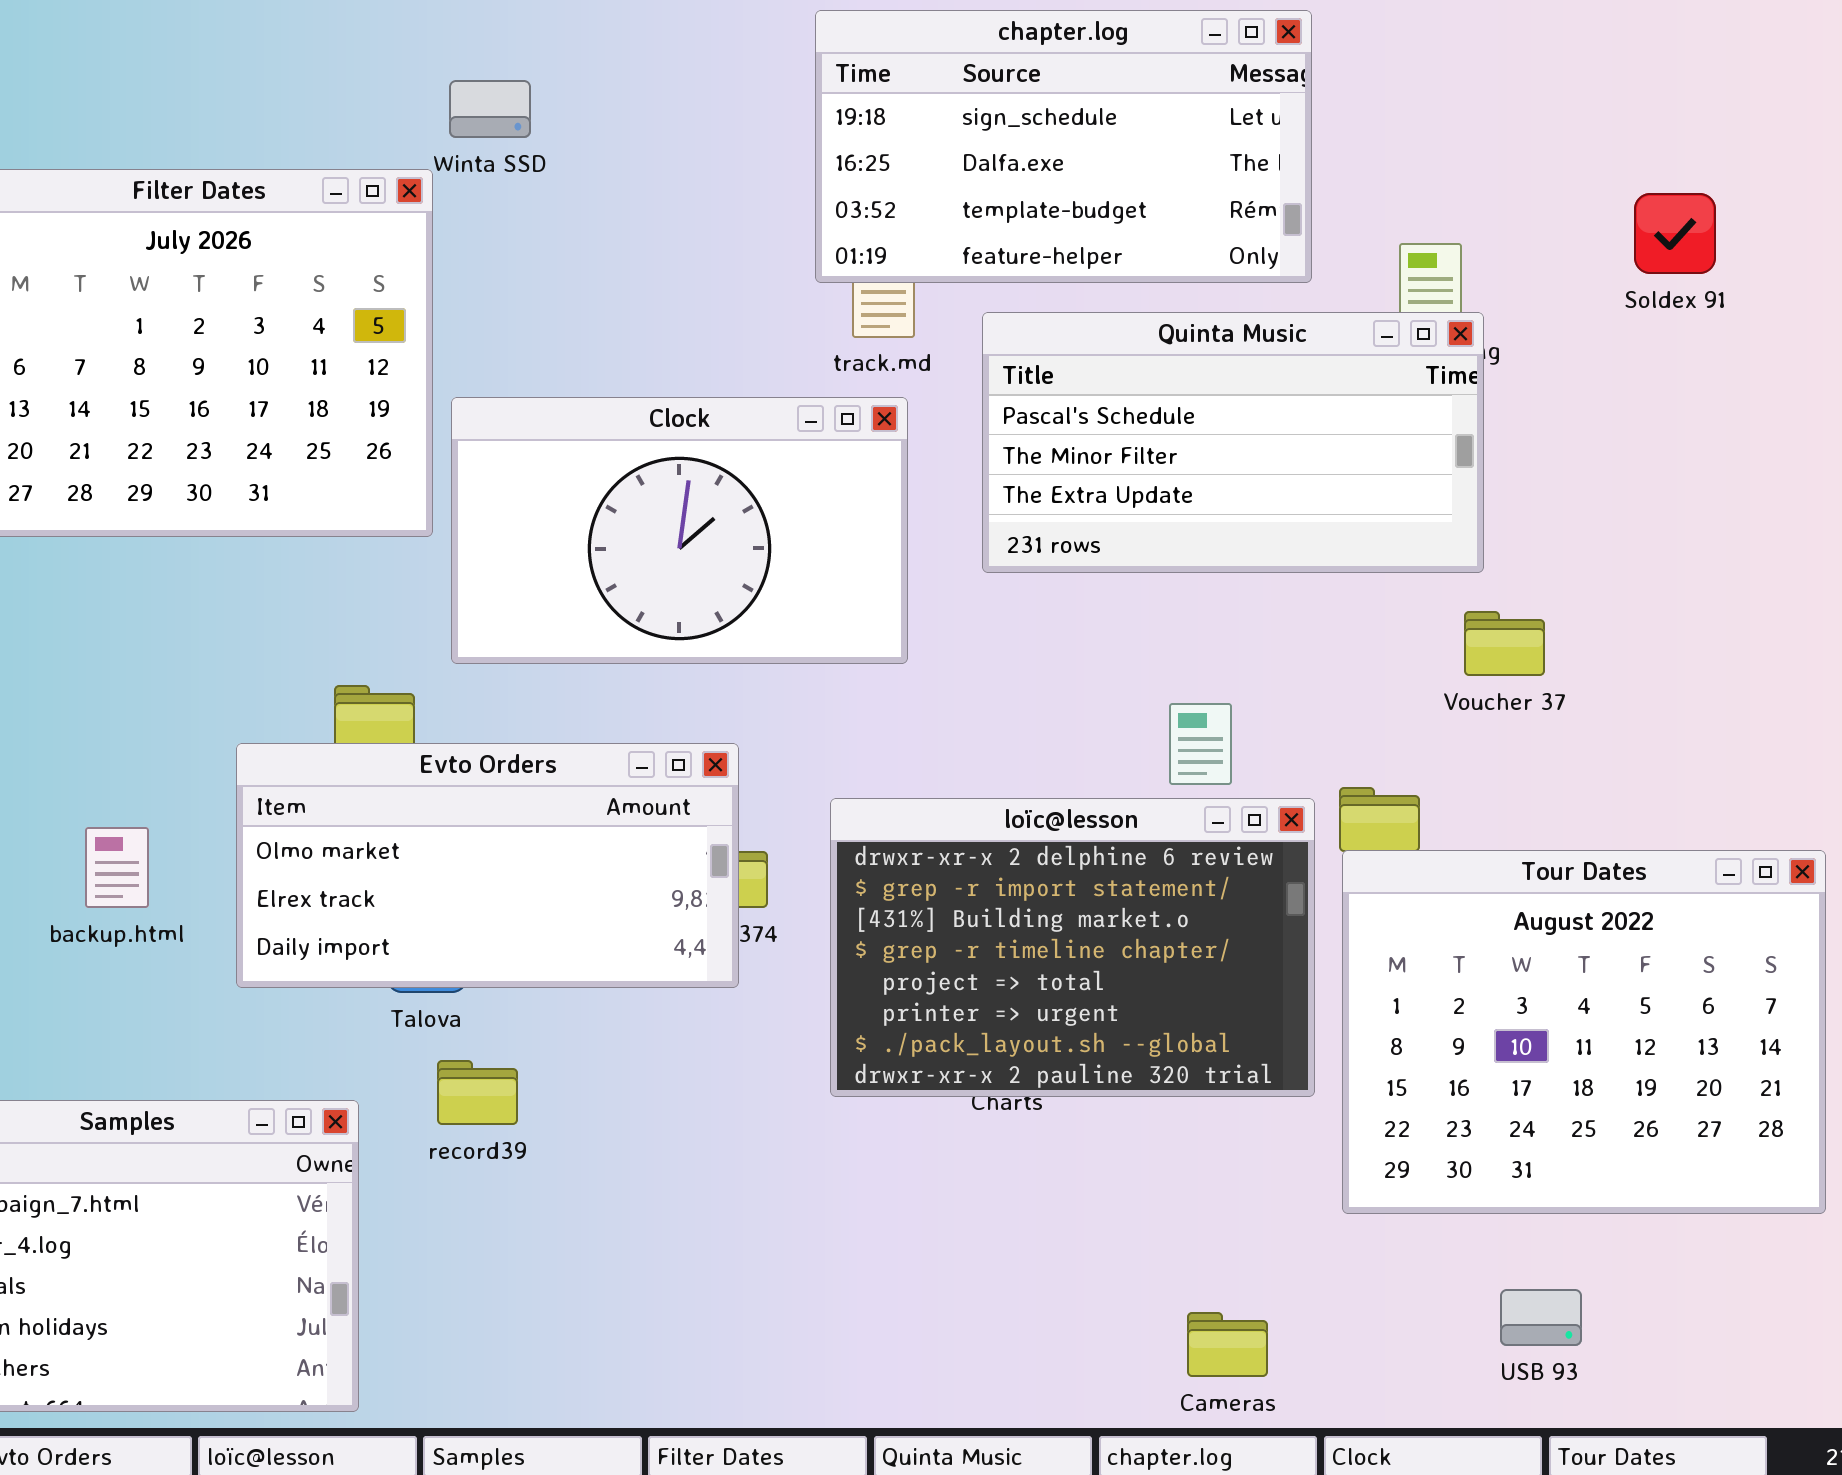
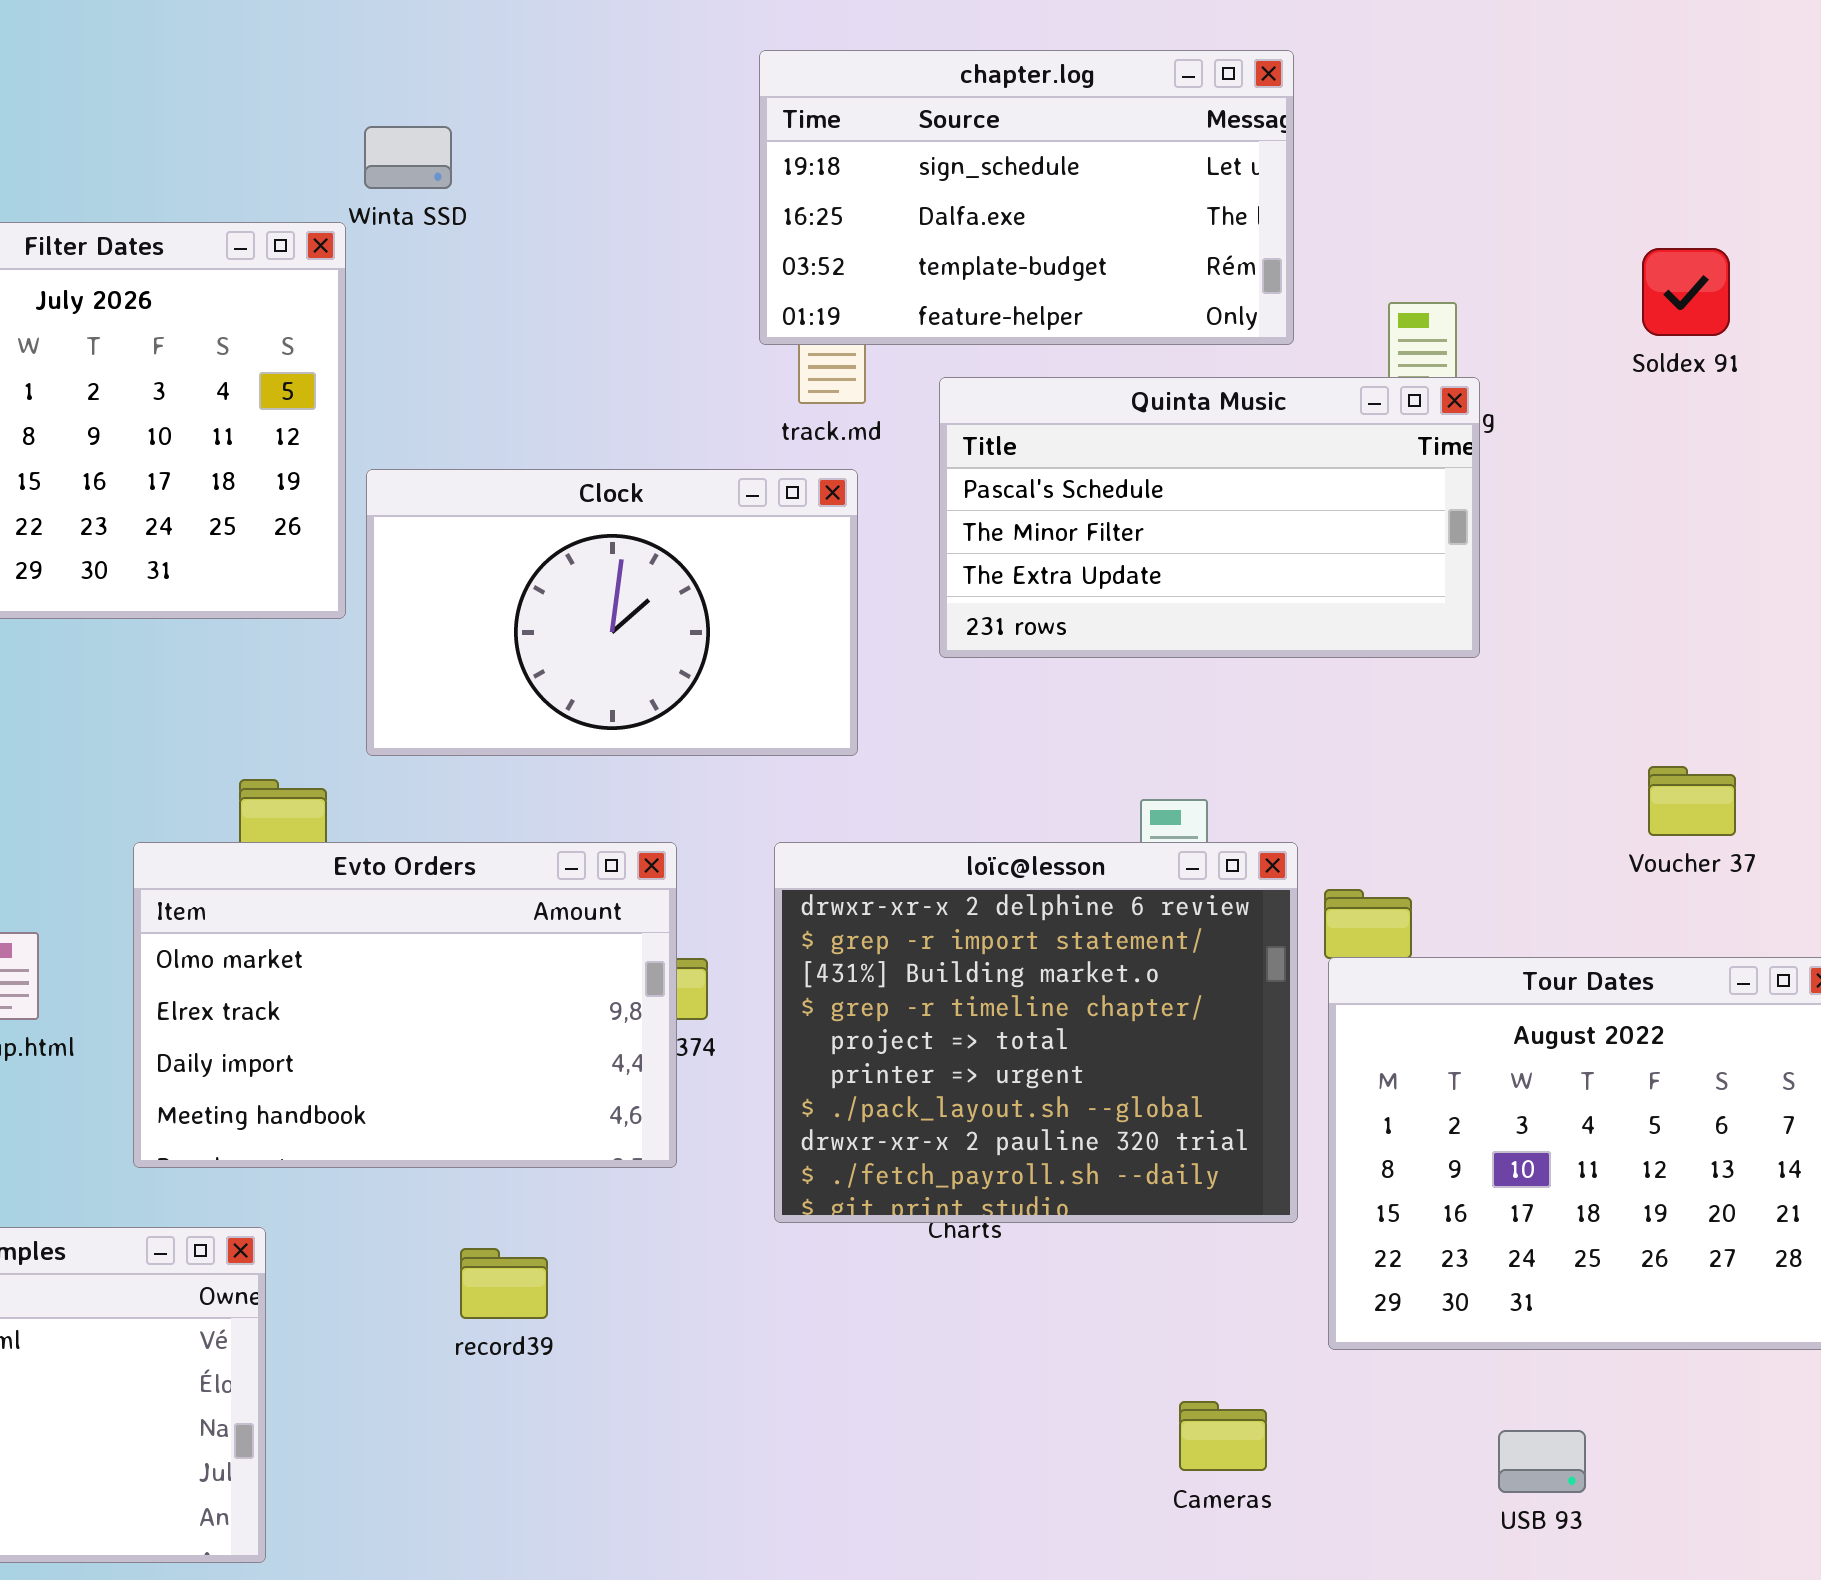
Voucher 37: [1464,611,1545,676] -> [1648,766,1736,836], moved
Evto Orders: [236,743,739,988] -> [133,842,677,1168], resized
loïc@lesson: [830,798,1315,1097] -> [774,842,1298,1223], resized
record39: [437,1060,518,1125] -> [460,1248,548,1319], moved
Cameras: [1187,1312,1268,1377] -> [1179,1401,1267,1471], moved

